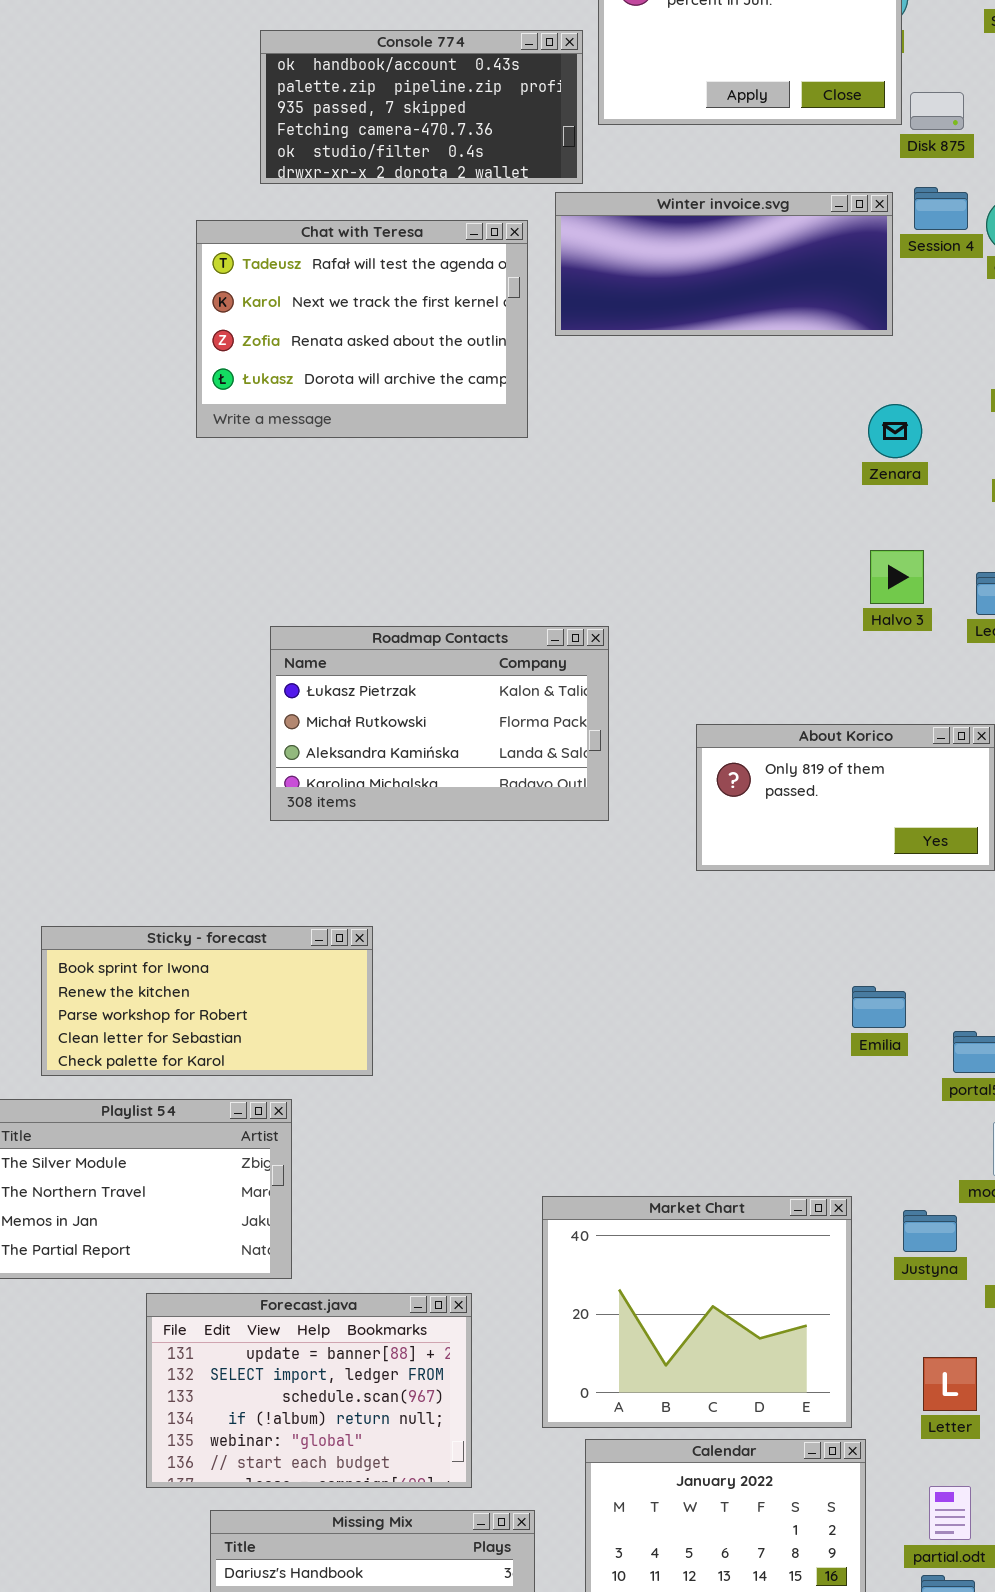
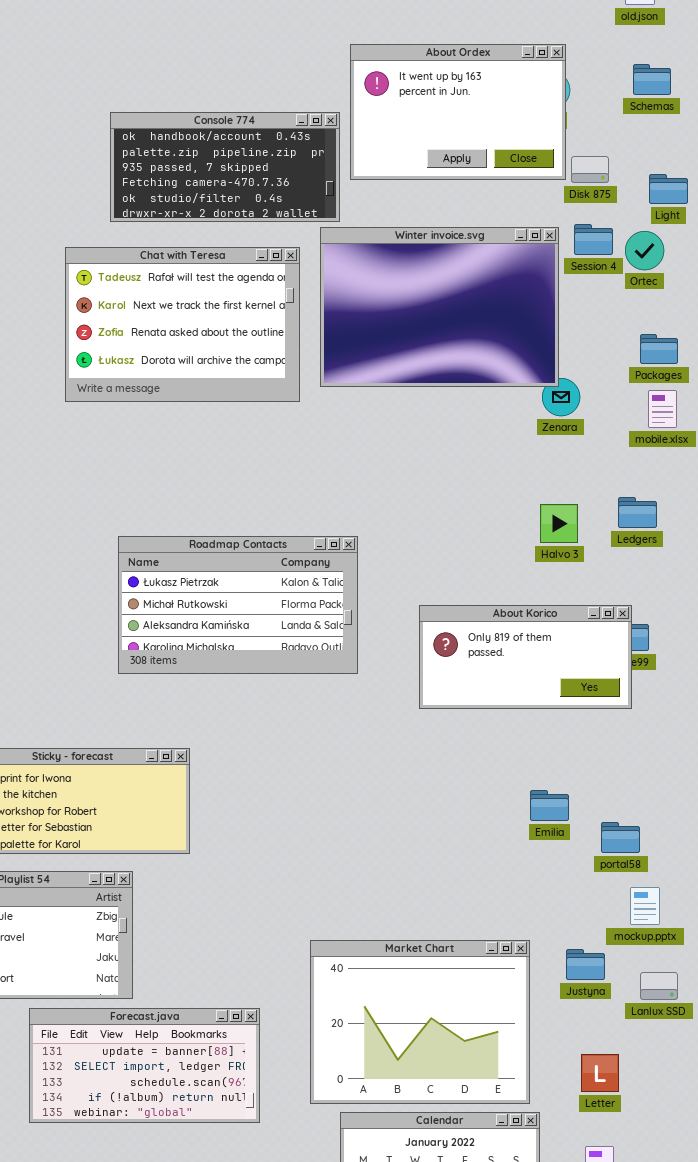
Winter invoice.svg: [555,192,893,336] -> [320,227,559,387], resized
Halvo 3: [870,550,924,604] -> [540,504,578,543], moved
Forecast.java: [146,1293,472,1488] -> [29,1008,260,1123], resized

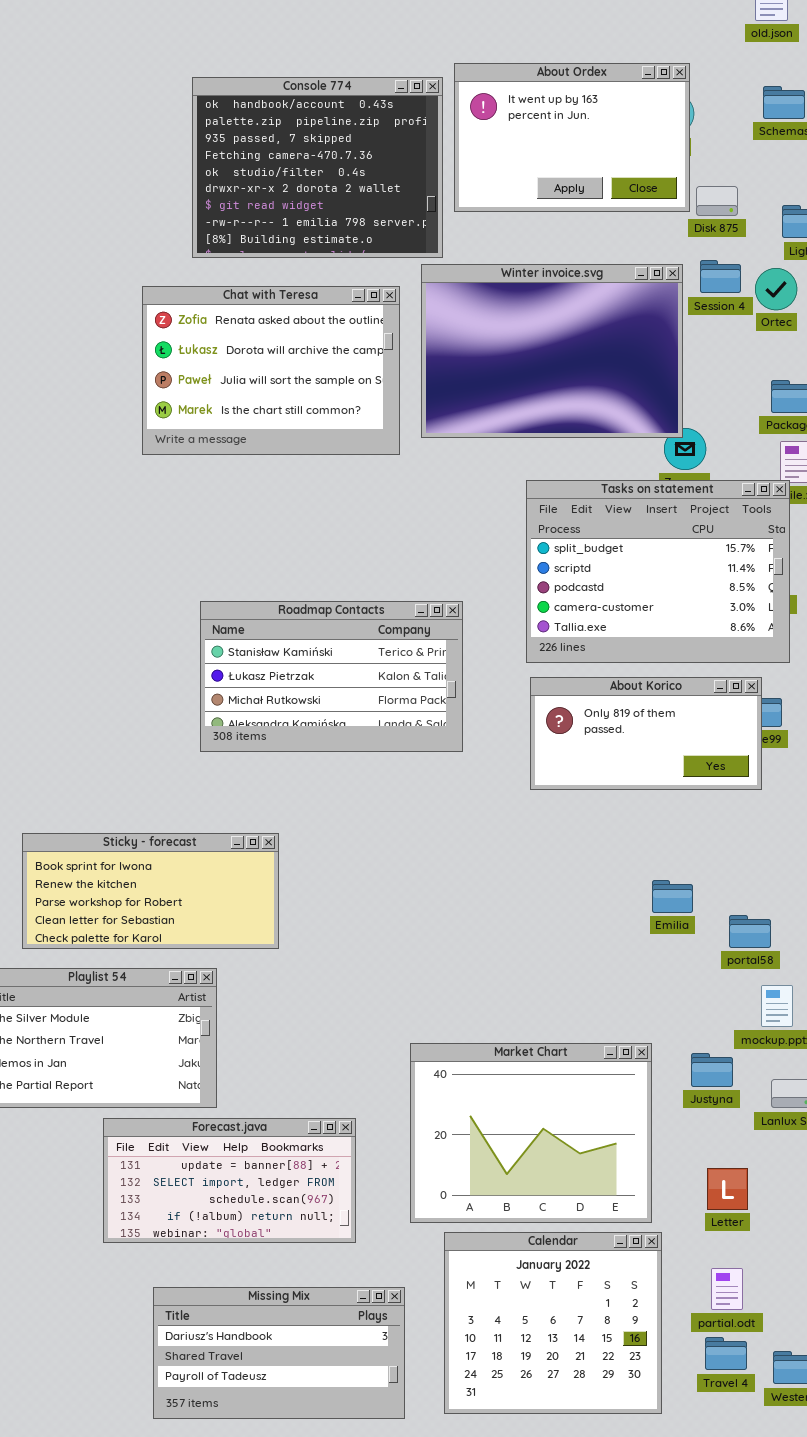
Console 774: [110,112,340,222] -> [192,77,443,258], resized
Chat with Teresa: [65,247,300,402] -> [142,286,400,455], scrolled down 2 rows
Tasks on statement: none -> [526,480,790,663], opened
Roadmap Contacts: [118,536,358,674] -> [200,601,463,752], scrolled up 1 row

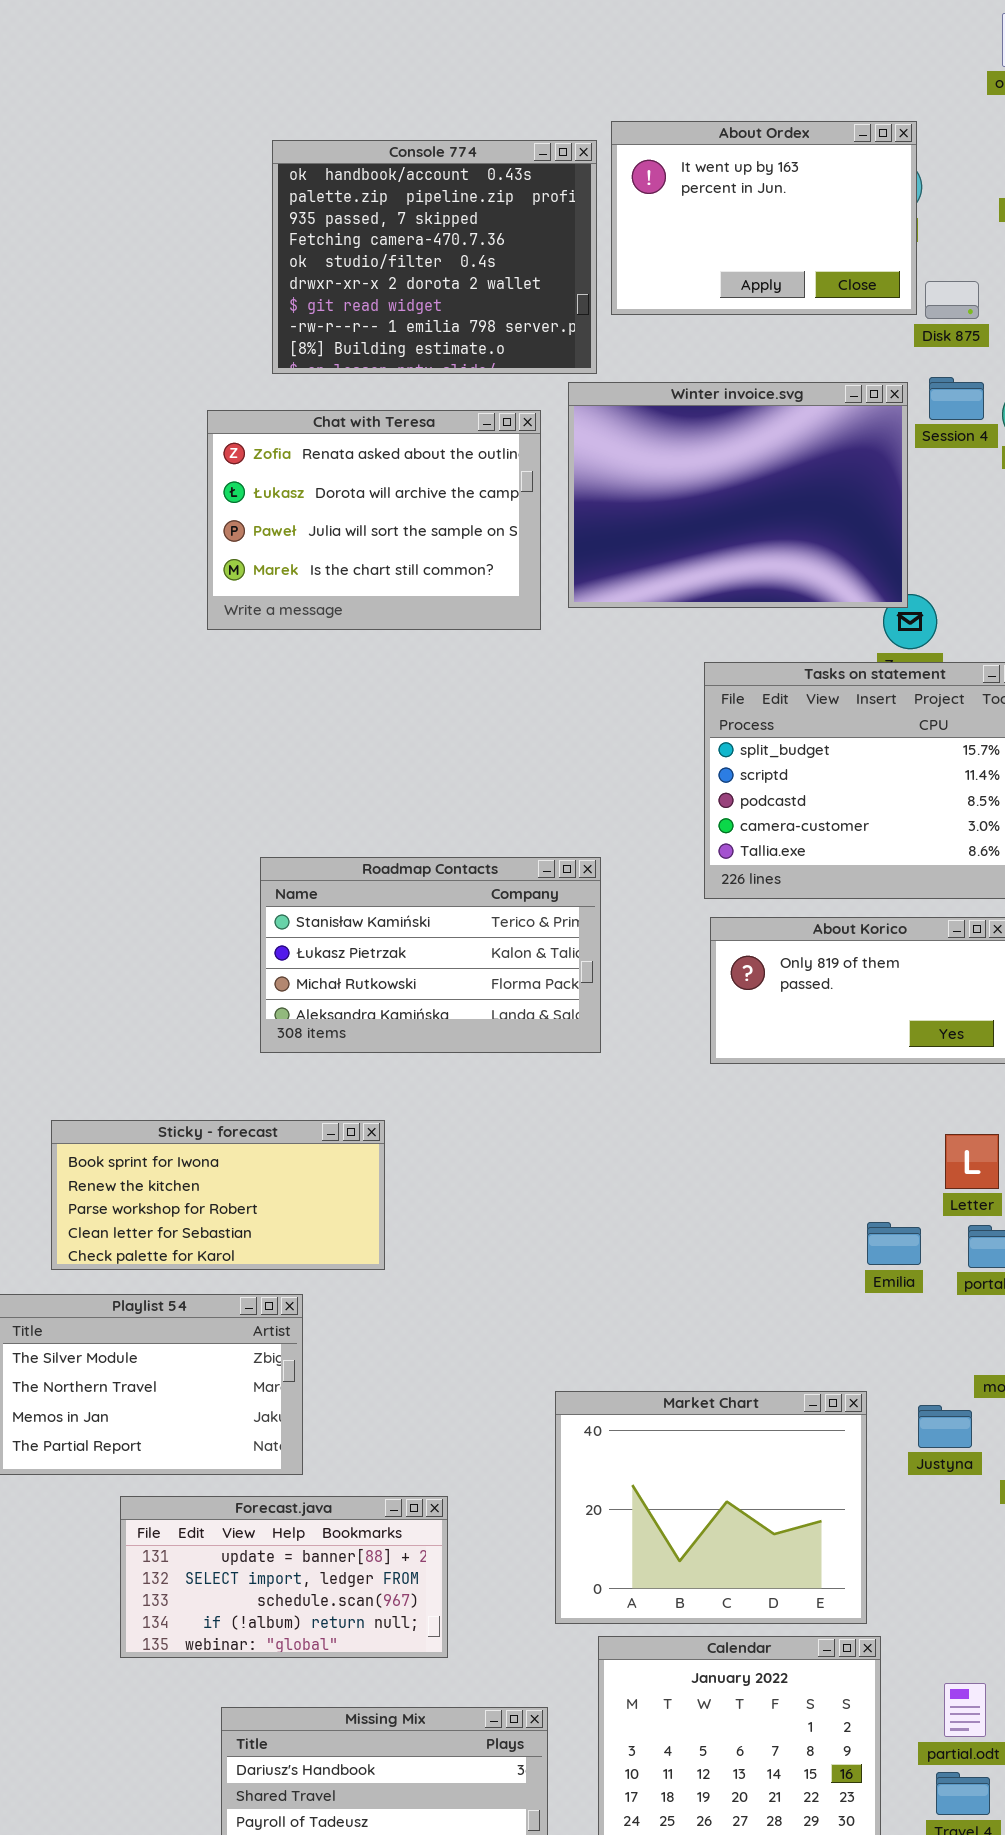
Roadmap Contacts: [200,601,463,752] -> [260,857,601,1053], moved
Emilia: [652,880,693,913] -> [867,1222,921,1265], moved
Forecast.java: [103,1118,356,1243] -> [120,1496,448,1658], moved
Letter: [707,1168,748,1210] -> [945,1134,999,1189], moved

